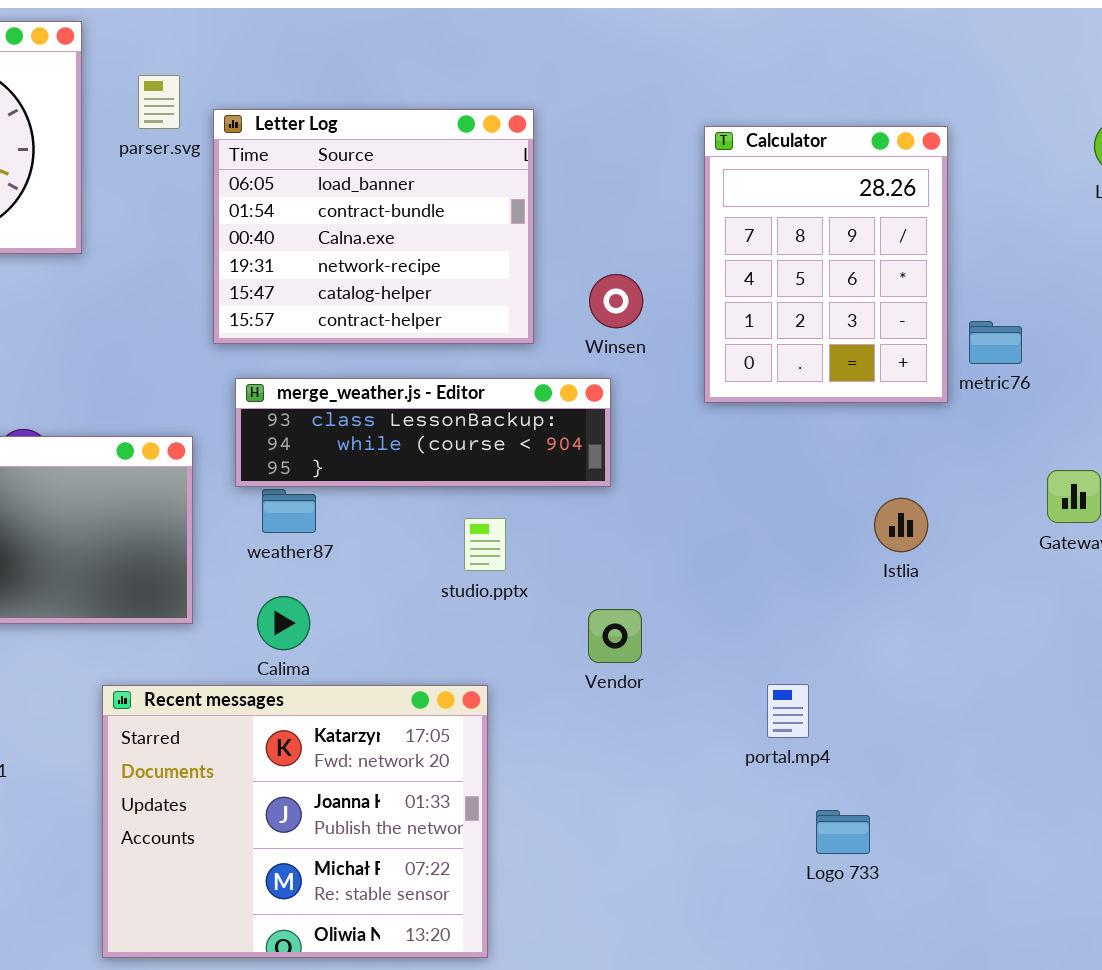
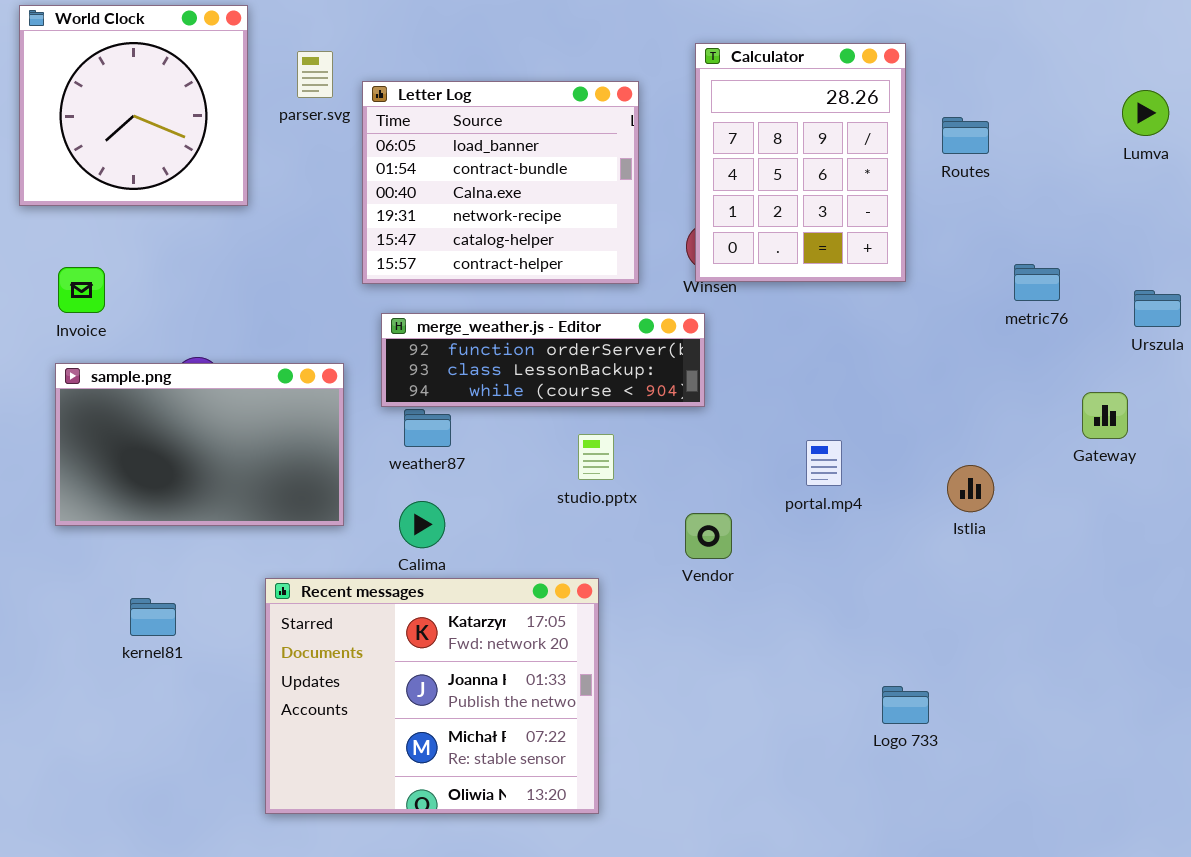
Calculator: [704,126,948,403] -> [695,43,906,282], moved
merge_weather.js - Editor: [235,378,611,487] -> [381,313,705,407], scrolled up 1 row
Istlia: [874,498,928,552] -> [947,465,994,512], moved
portal.mp4: [767,684,809,738] -> [806,440,842,486], moved

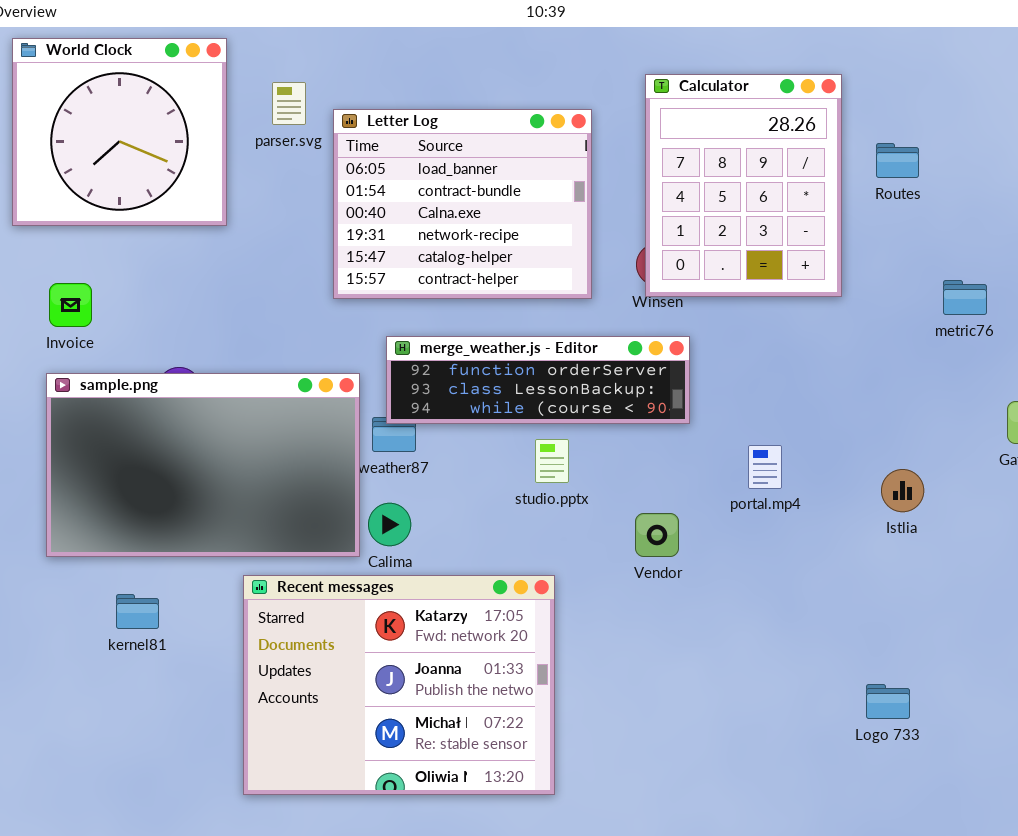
merge_weather.js - Editor: [381,313,705,407] -> [386,336,690,424], moved
sample.png: [55,363,344,526] -> [46,373,360,557], resized
Logo 733: [882,686,929,724] -> [866,684,910,719], moved

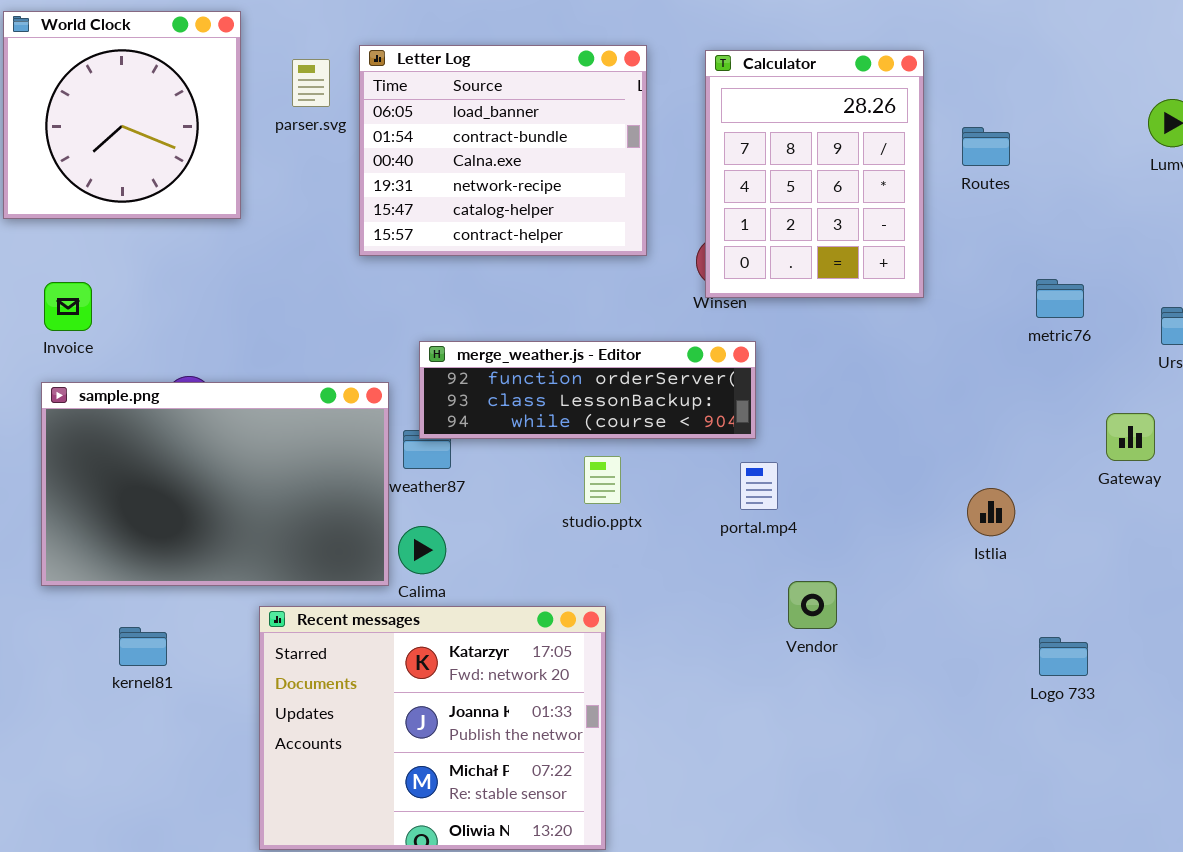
Letter Log: [333,109,592,299] -> [359,45,647,256], moved
portal.mp4: [748,445,782,489] -> [740,462,778,510], moved
Vendor: [635,513,679,557] -> [788,581,837,629], moved
Logo 733: [866,684,910,719] -> [1039,637,1088,676], moved

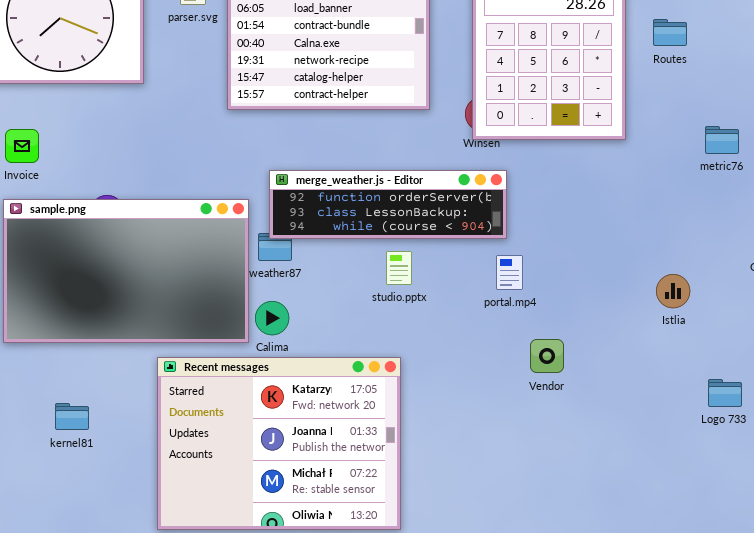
kernel81: [119,627,167,666] -> [55,403,89,430], moved

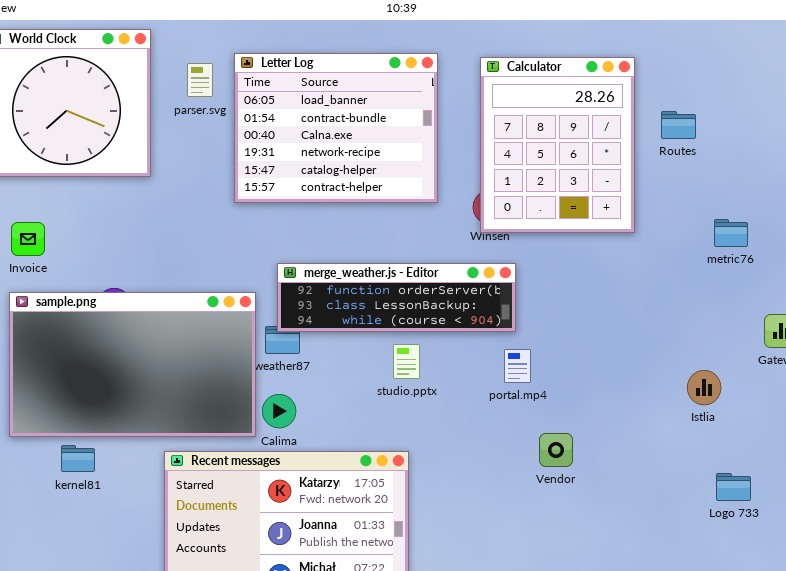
Istlia: [656,274,690,308] -> [687,370,721,405], moved
kernel81: [55,403,89,430] -> [61,445,95,472], moved

